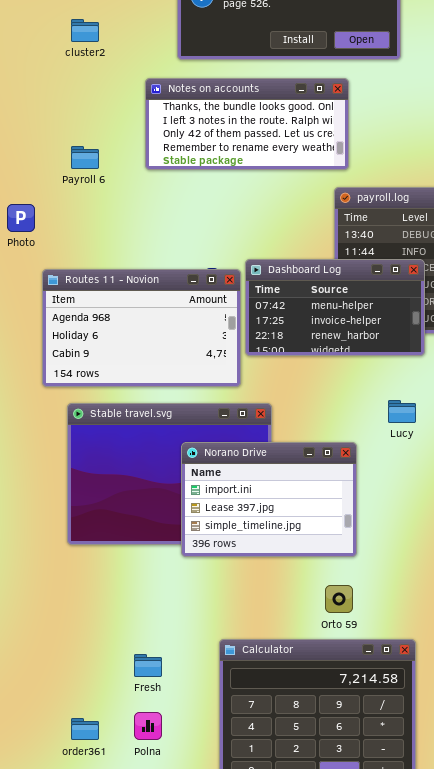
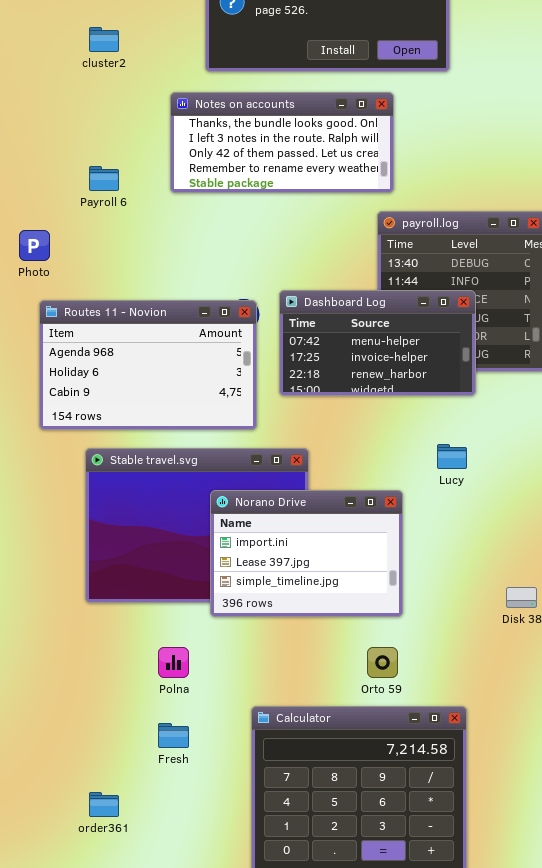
Routes 11 - Novion: [42,269,241,387] -> [39,300,257,430], moved
Polna: [134,712,162,740] -> [158,647,189,678], moved

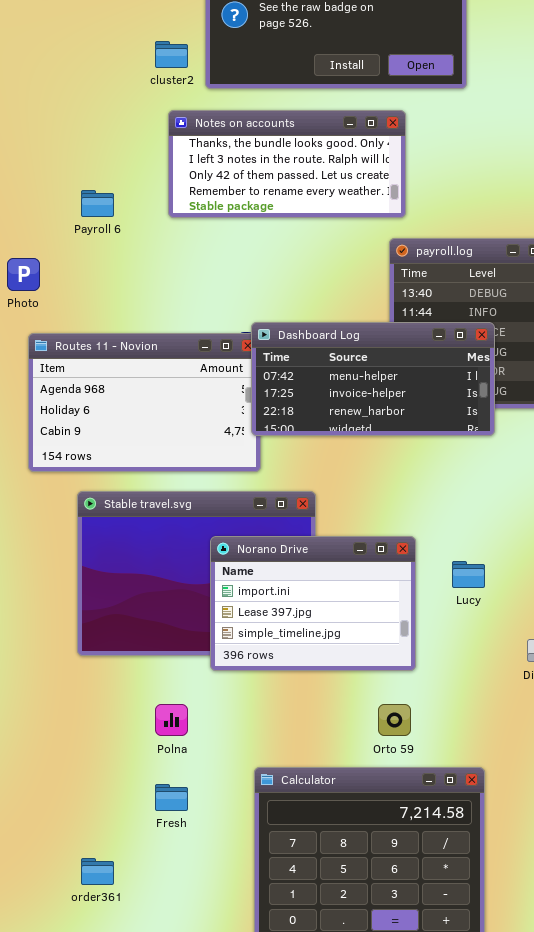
cluster2: [89,27,119,52] -> [155,41,188,68], moved
Dashboard Log: [279,290,476,396] -> [251,322,495,436], resized
Lucy: [437,444,467,469] -> [452,561,485,588], moved

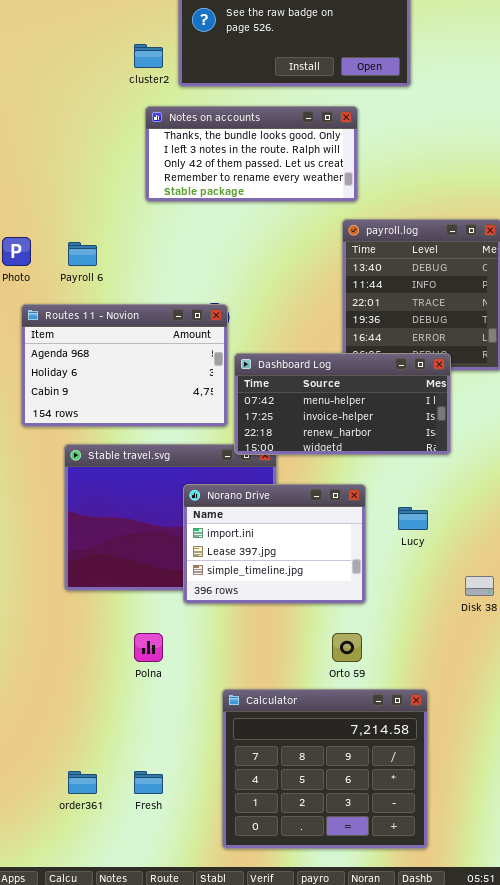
Payroll 6: [81,190,114,217] -> [68,242,97,266], moved
Dashboard Log: [251,322,495,436] -> [234,353,451,455], moved
Fresh: [155,784,188,811] -> [134,771,163,794], moved

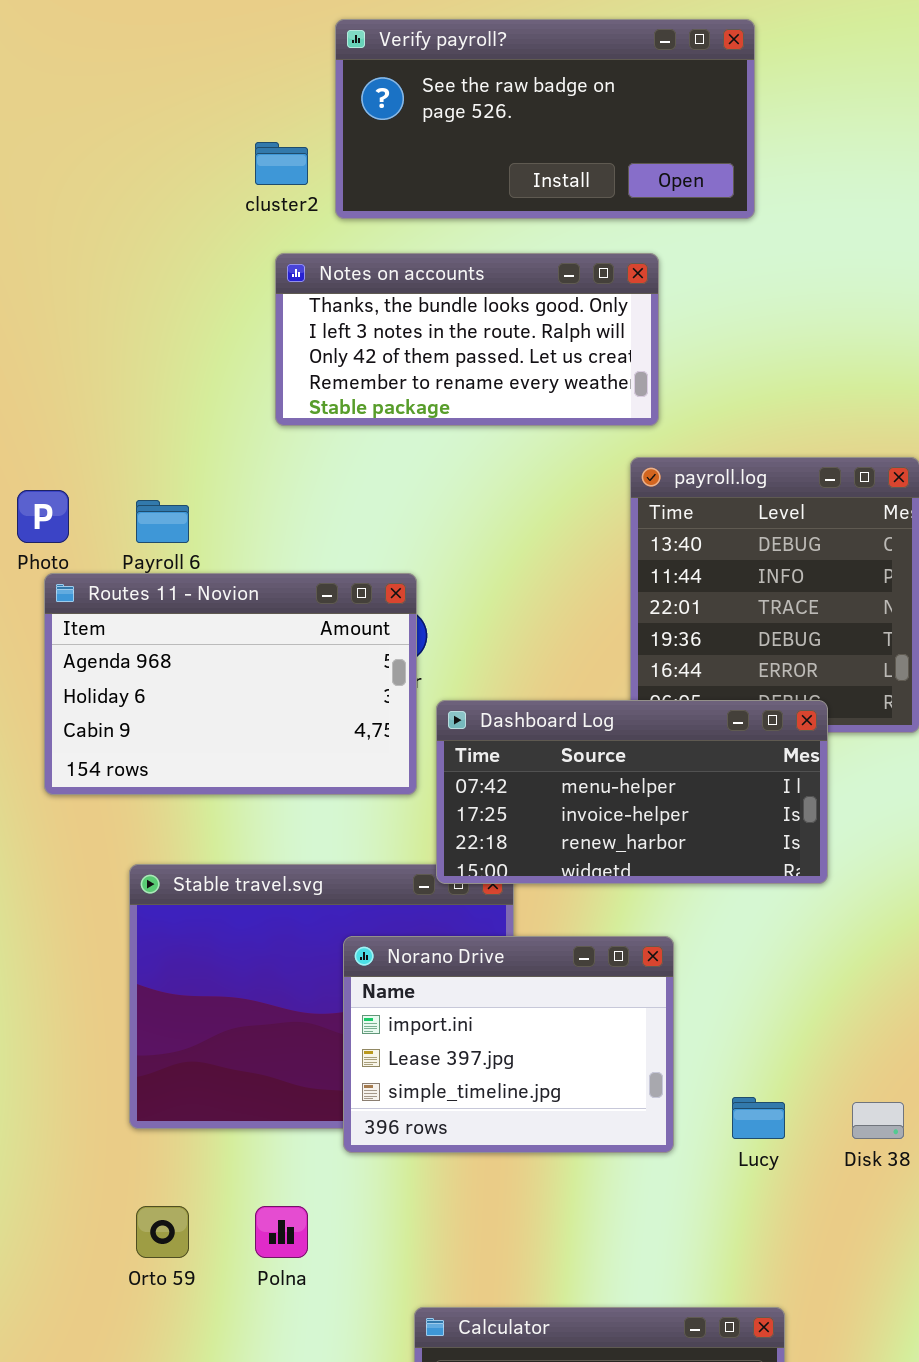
Routes 11 - Novion: [21,304,228,427] -> [44,573,417,795], moved
Lucy: [398,507,428,530] -> [732,1097,785,1139], moved
Orto 59: [332,633,362,662] -> [136,1206,189,1258], moved

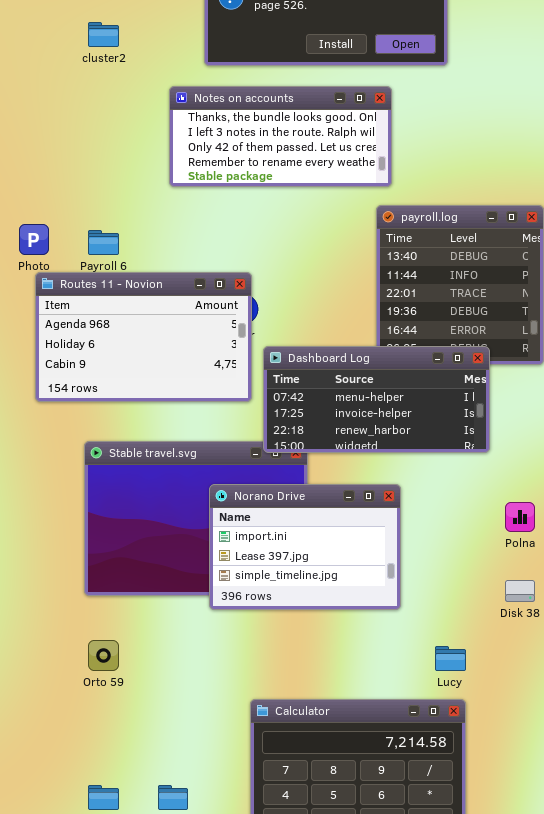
cluster2: [255,142,308,185] -> [88,22,119,47], moved
Lucy: [732,1097,785,1139] -> [435,646,466,671], moved
Polna: [255,1206,308,1258] -> [505,502,535,532], moved

